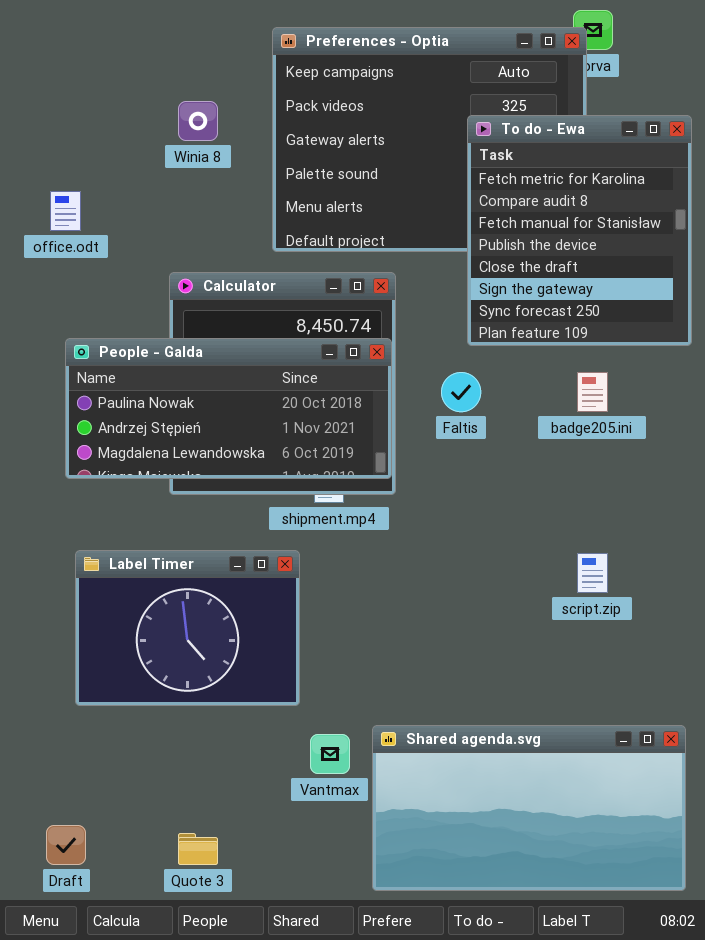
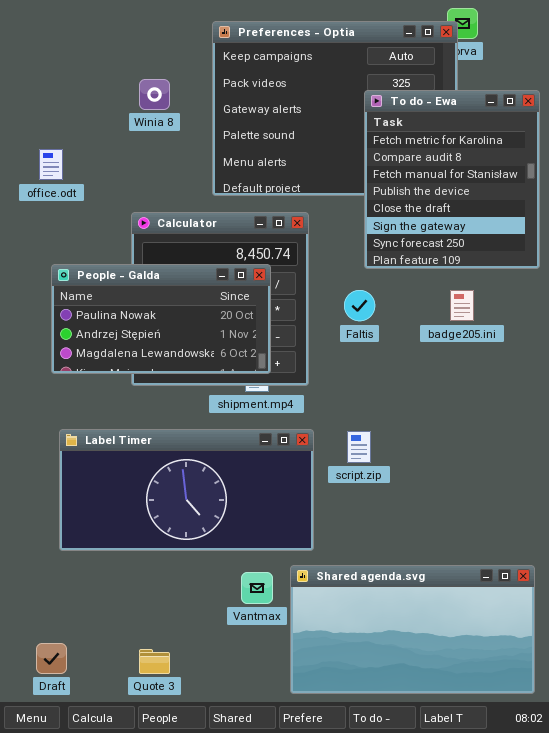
People - Galda: [65,338,392,479] -> [51,264,271,374], resized
Label Timer: [75,550,300,706] -> [59,429,314,551], resized
script.zip: [577,553,608,593] -> [347,431,371,463], moved

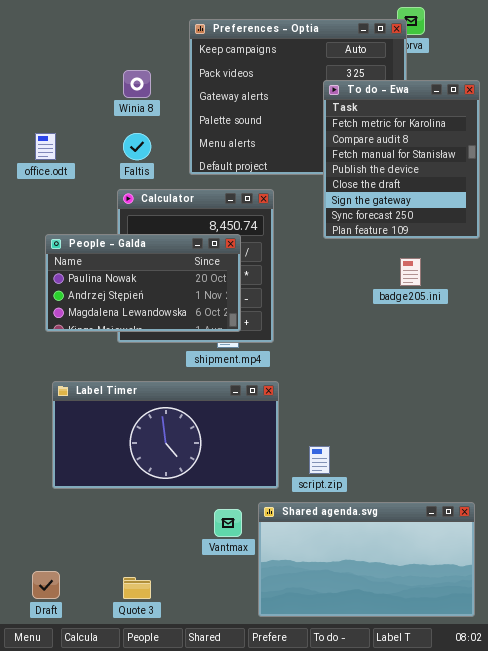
Faltis: [344,290,375,321] -> [123,133,151,160], moved
script.zip: [347,431,371,463] -> [309,446,330,474], moved

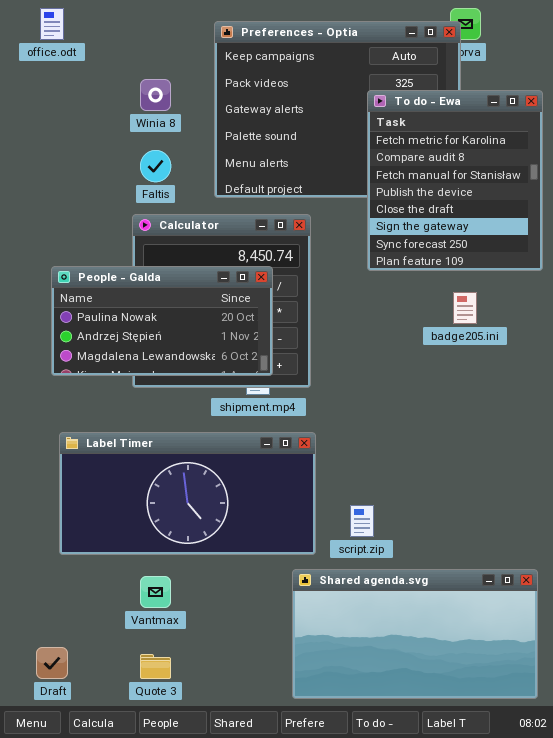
office.odt: [35,133,56,160] -> [40,8,64,40], moved
Vantmax: [214,509,242,537] -> [140,576,171,608], moved

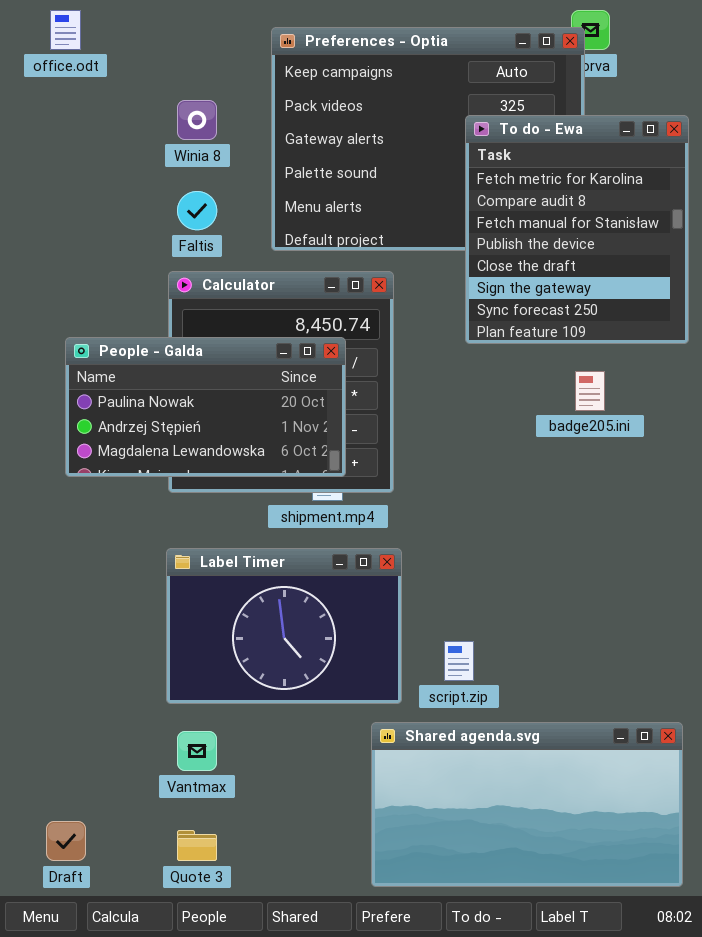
Label Timer: [59,432,316,555] -> [166,548,402,704], resized

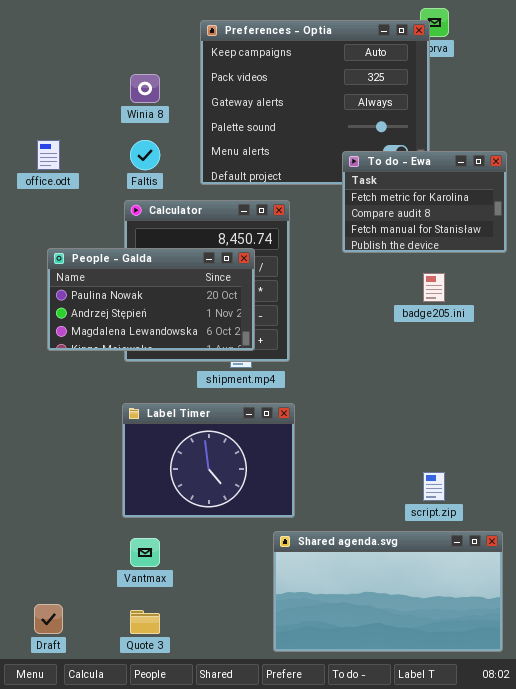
office.odt: [50,10,81,50] -> [37,140,60,170], moved
To do - Ewa: [465,115,689,344] -> [342,151,507,253], resized
script.zip: [444,641,474,681] -> [423,472,445,501], moved

